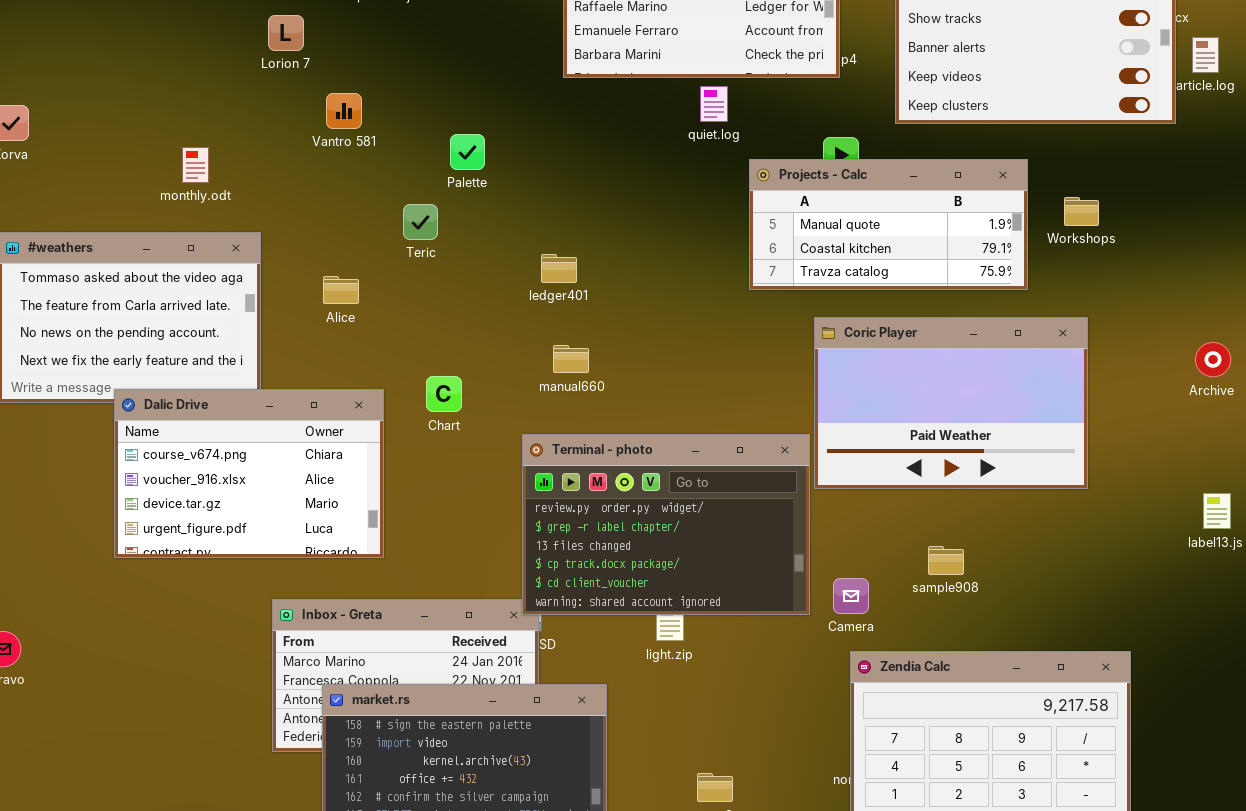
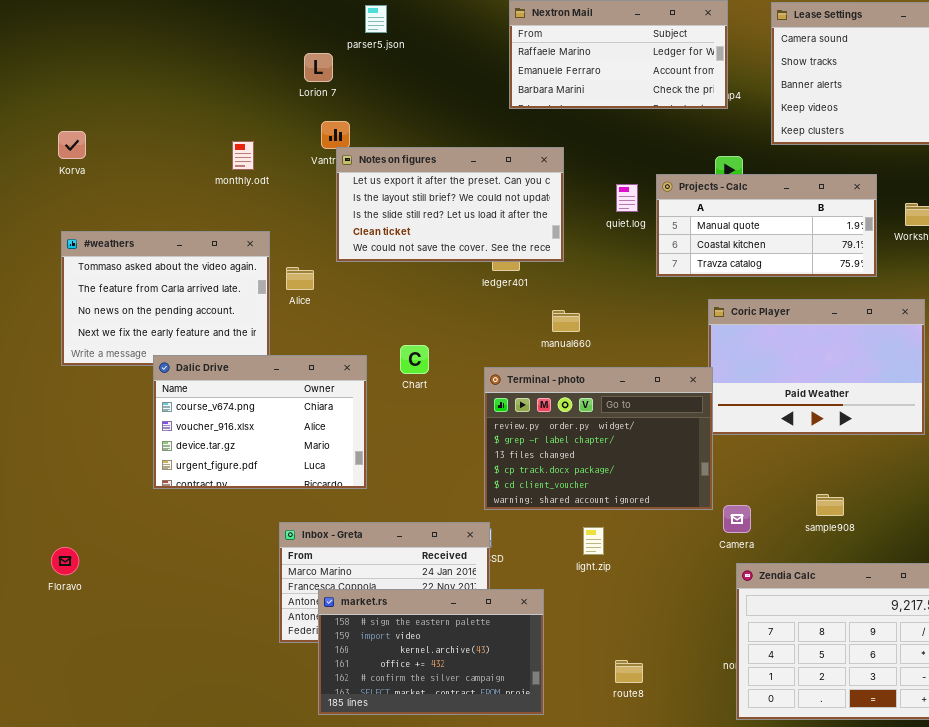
Lorion 7: [268,15,304,51] -> [304,53,333,82], moved
quiet.log: [700,86,728,122] -> [616,184,638,212], moved
Notes on figures: none -> [336,147,564,262], opened
monthly.odt: [182,147,209,183] -> [232,141,254,170], moved
Alice: [323,276,359,304] -> [286,267,314,290], moved
manual660: [553,345,589,373] -> [552,310,580,332], moved
Terminal - photo: [522,434,810,615] -> [484,367,713,510], moved
sample908: [928,546,964,575] -> [816,494,844,516], moved

